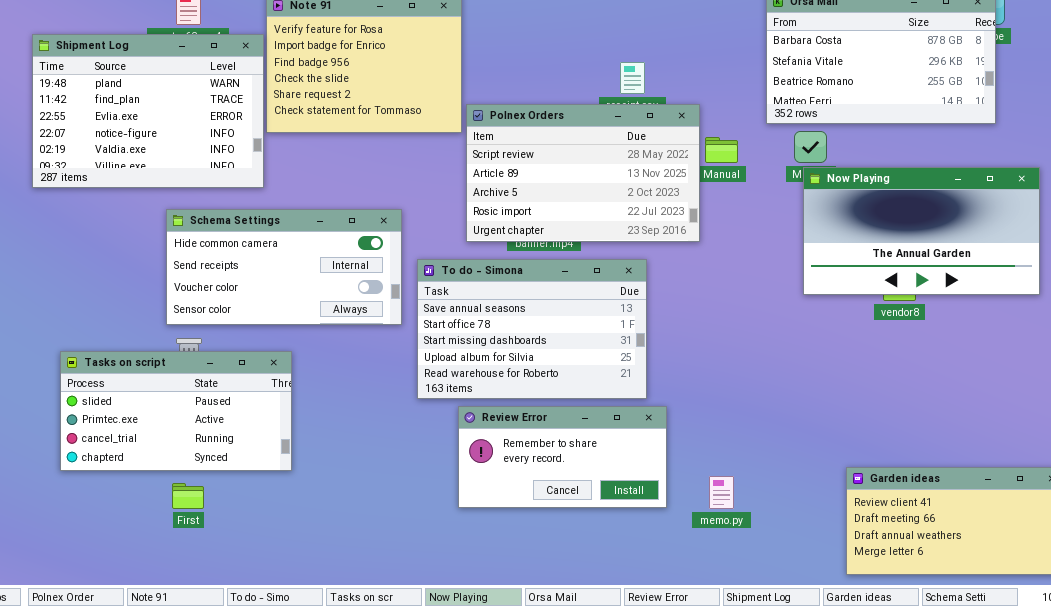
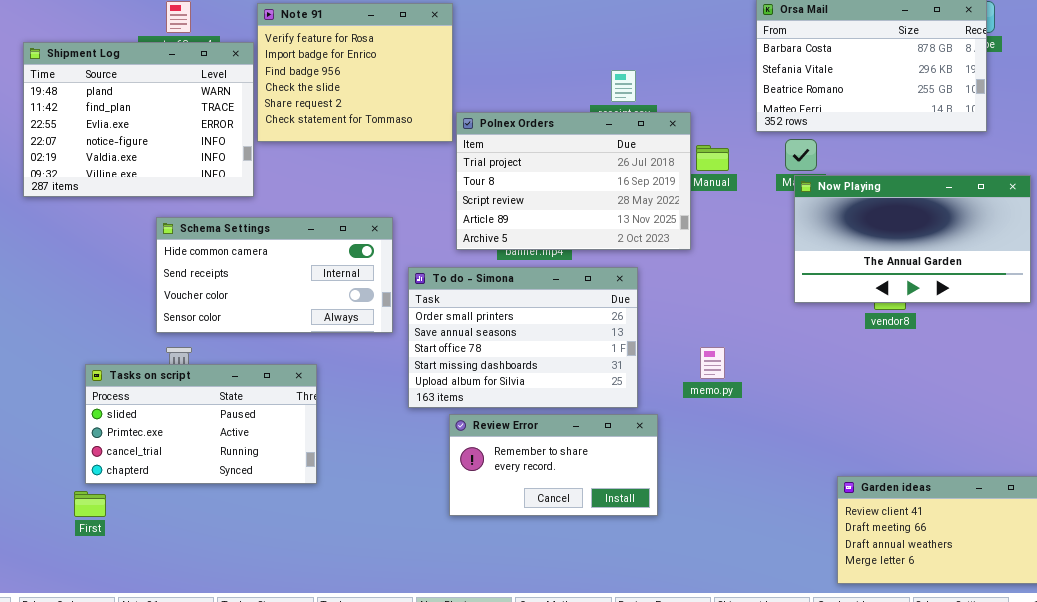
Polnex Orders: [466,104,700,242] -> [456,112,691,250], scrolled up 2 rows
To do - Simona: [417,259,647,399] -> [408,267,638,408], scrolled up 1 row
Tasks on script: [60,351,292,471] -> [85,364,317,484], moved
memo.py: [709,476,734,509] -> [700,347,725,379], moved
First: [172,483,204,509] -> [74,491,106,517], moved

